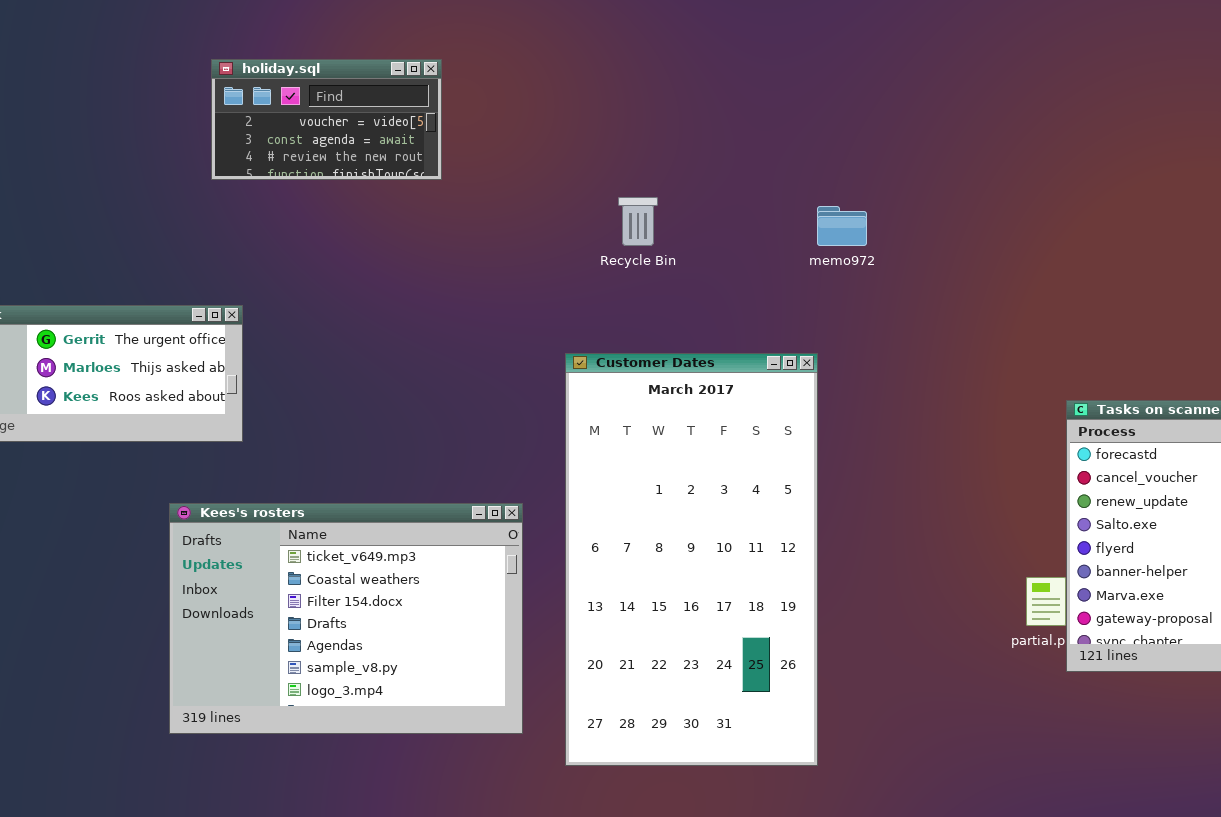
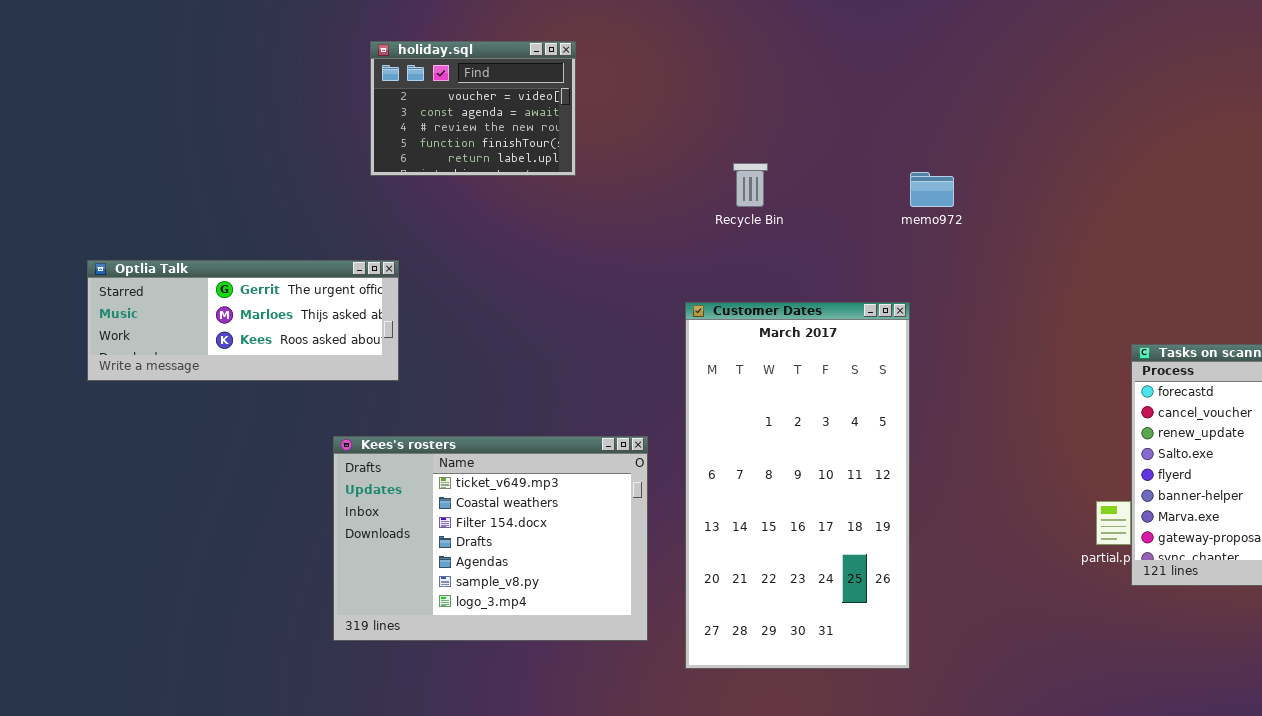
holiday.sql: [211,59,442,180] -> [370,41,576,176], resized

